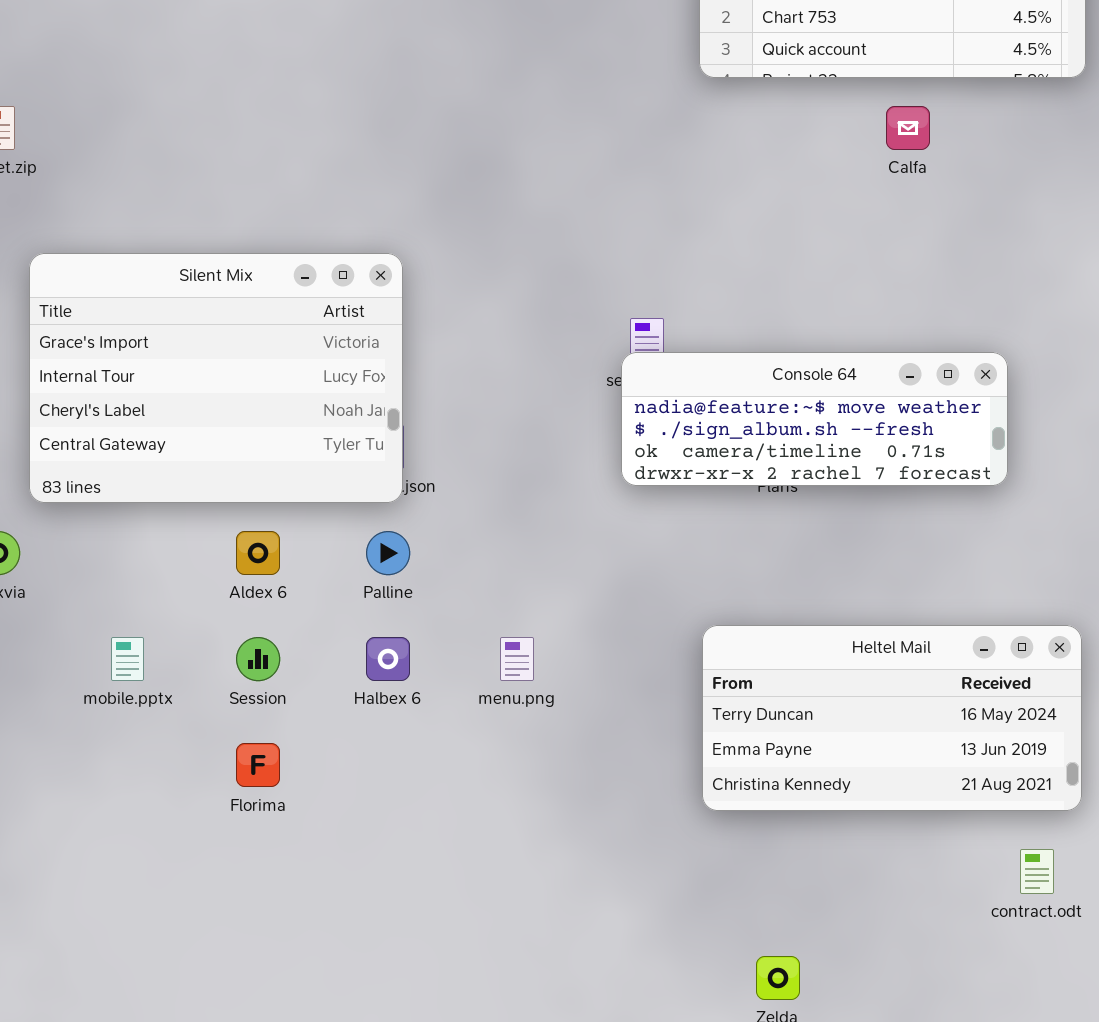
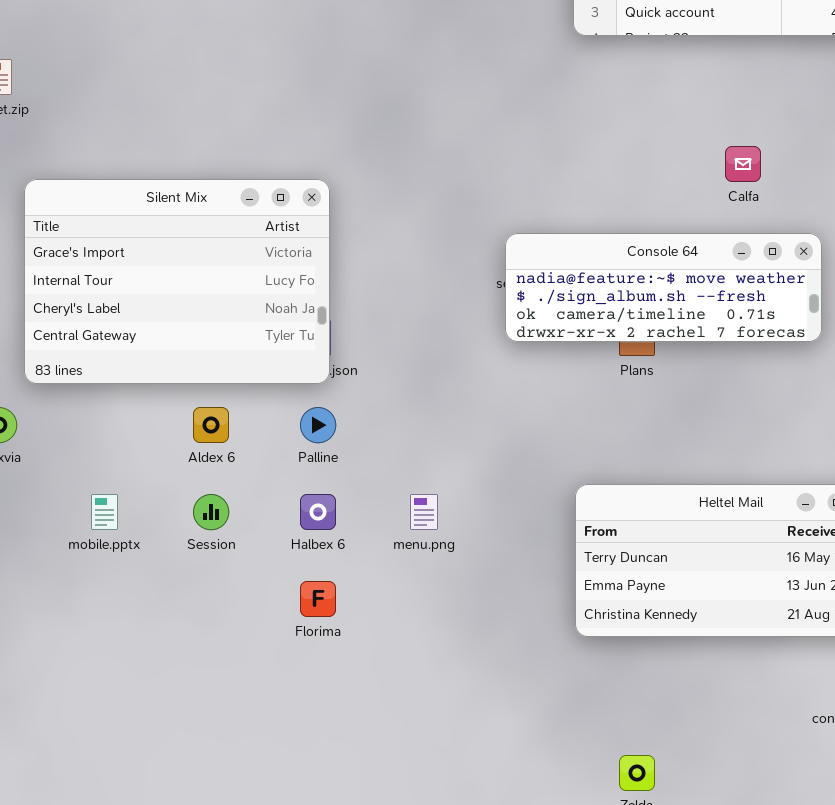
Calfa: [886,106,930,150] -> [725,146,761,182], moved
Console 64: [621,352,1008,486] -> [505,233,822,342], moved
Florima: [236,743,280,787] -> [300,581,336,617], moved

